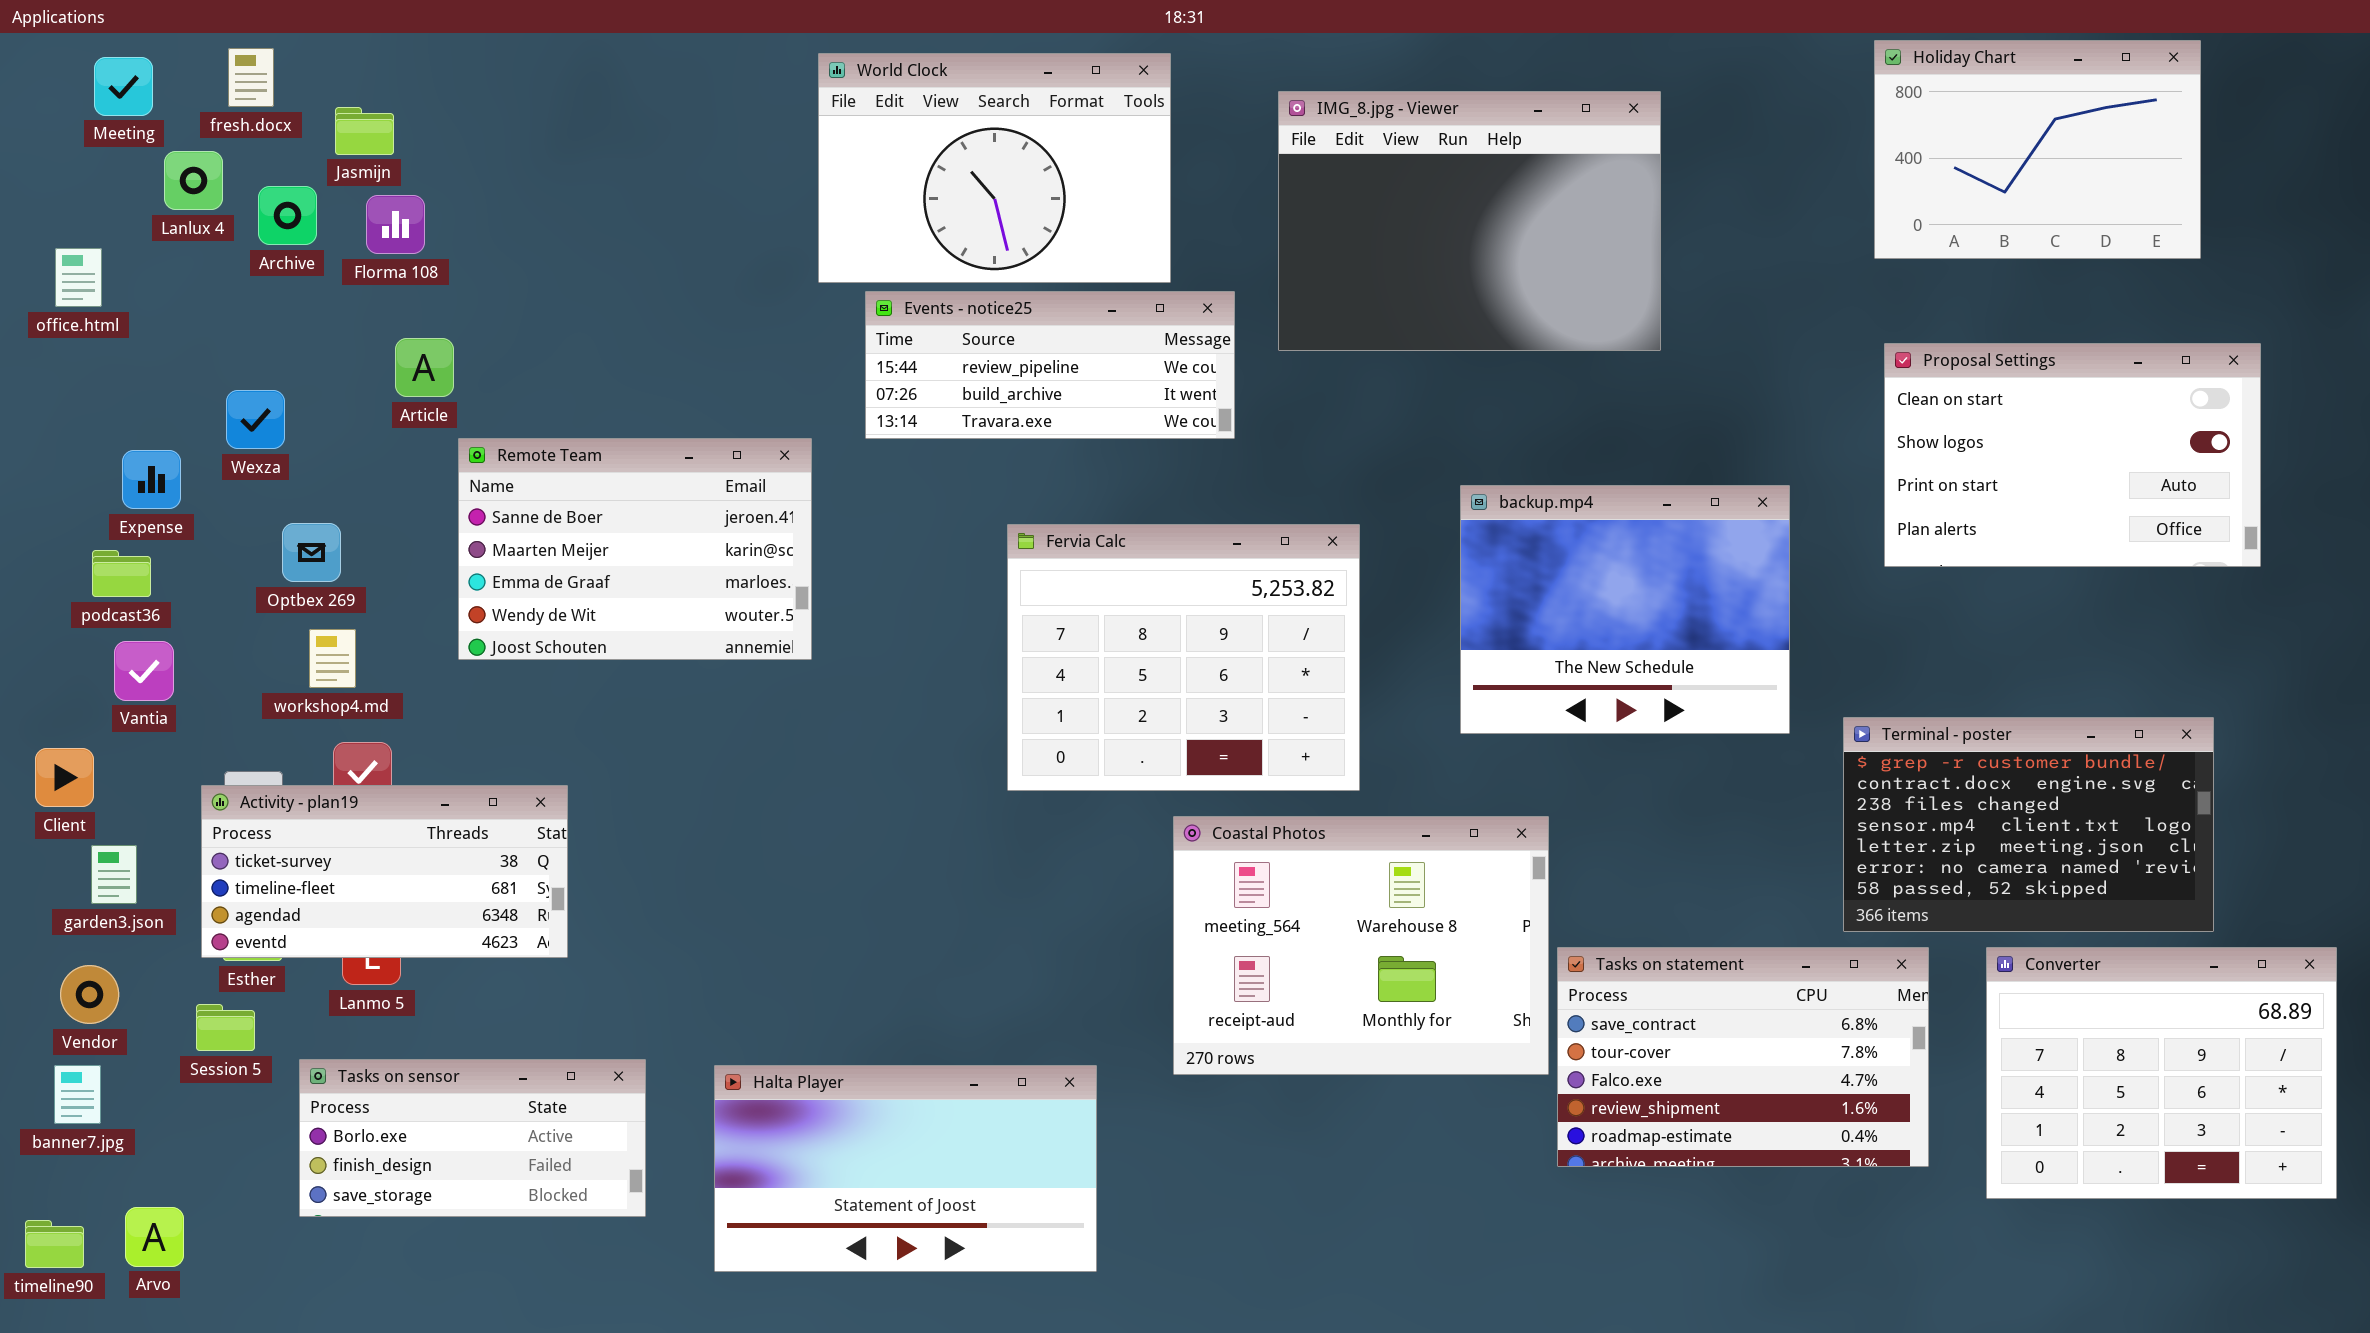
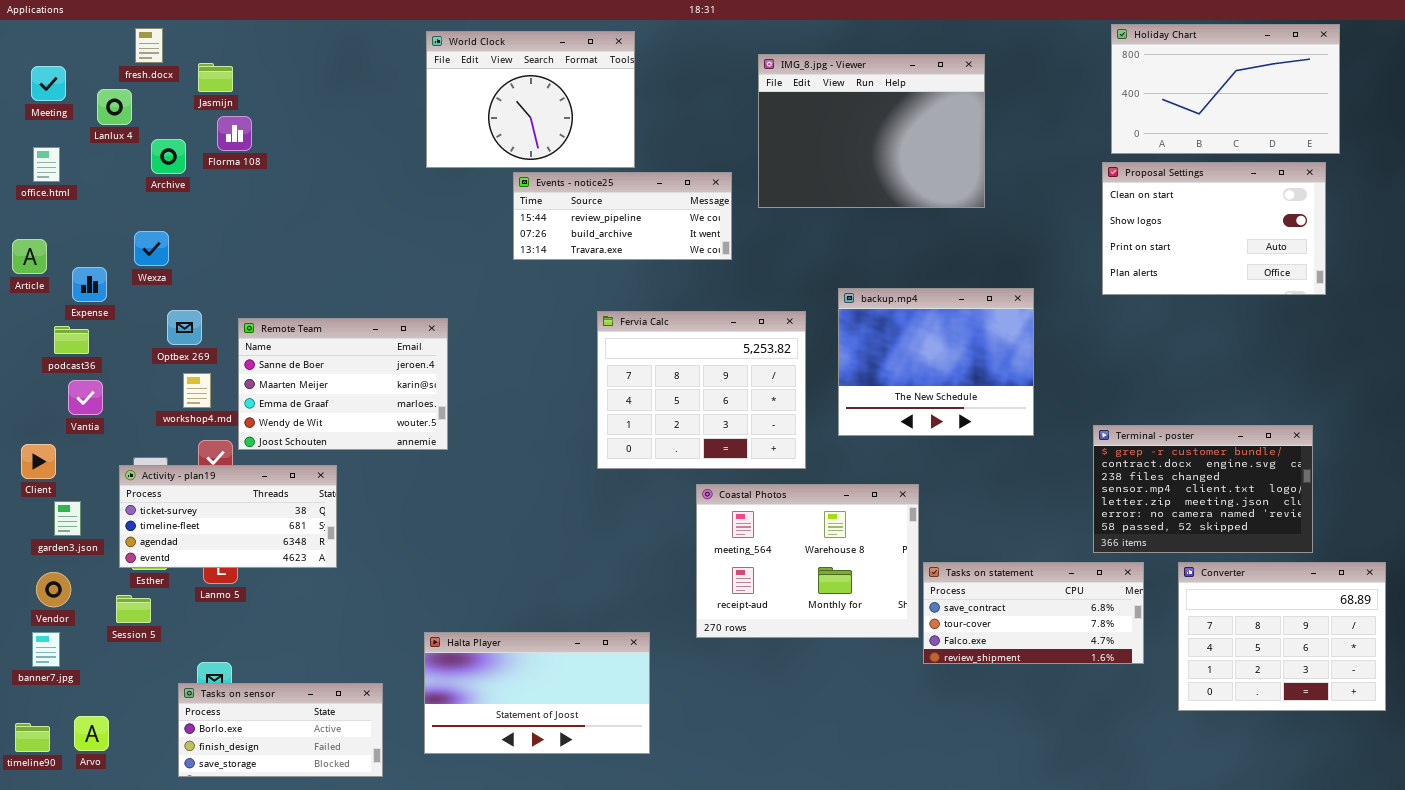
Holiday Chart: [1874,40,2201,259] -> [1111,24,1340,154], resized
World Clock: [818,53,1171,283] -> [426,31,635,168], moved
Meeting: [94,57,153,116] -> [31,66,66,101], moved
Archive: [258,186,317,245] -> [151,139,186,174], moved
Article: [395,338,454,397] -> [12,239,47,274], moved
Proposal Settings: [1884,343,2261,567] -> [1102,162,1326,295], moved
Remote Team: [458,438,812,660] -> [238,318,448,450], moved
backup.mp4: [1460,485,1790,734] -> [838,288,1034,436], moved
Tasks on statement: [1557,947,1929,1167] -> [923,562,1144,664], resized
Tasks on sensor: [299,1059,646,1217] -> [178,683,383,777], moved

